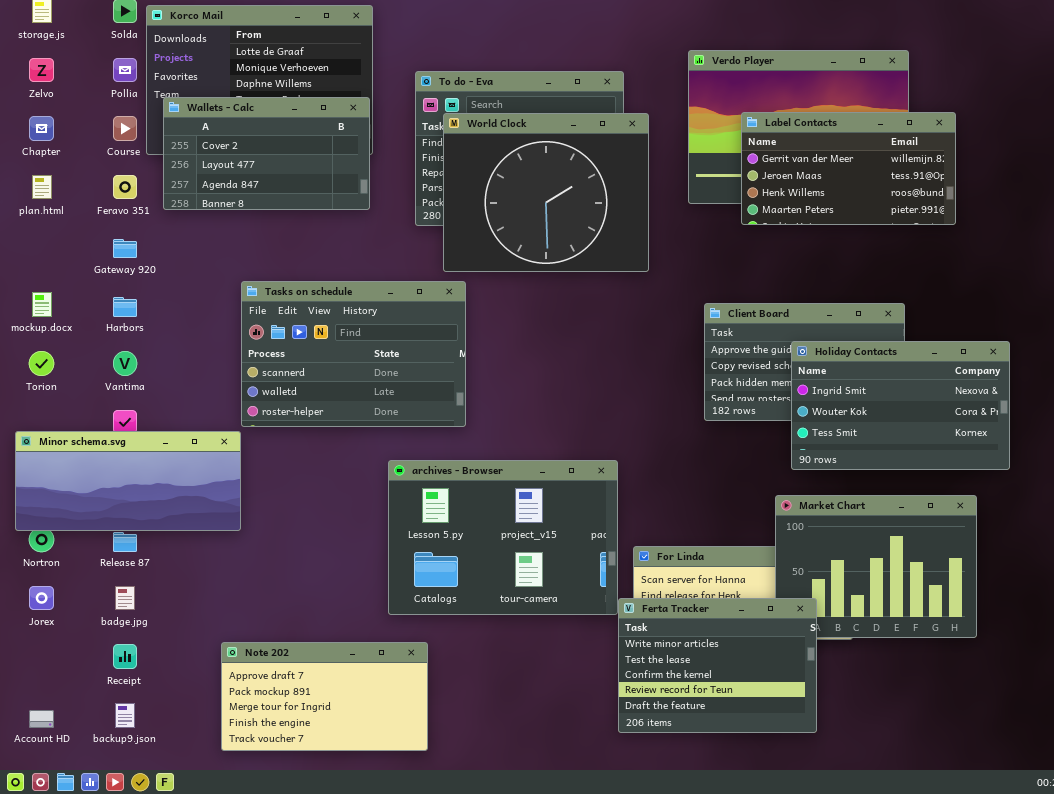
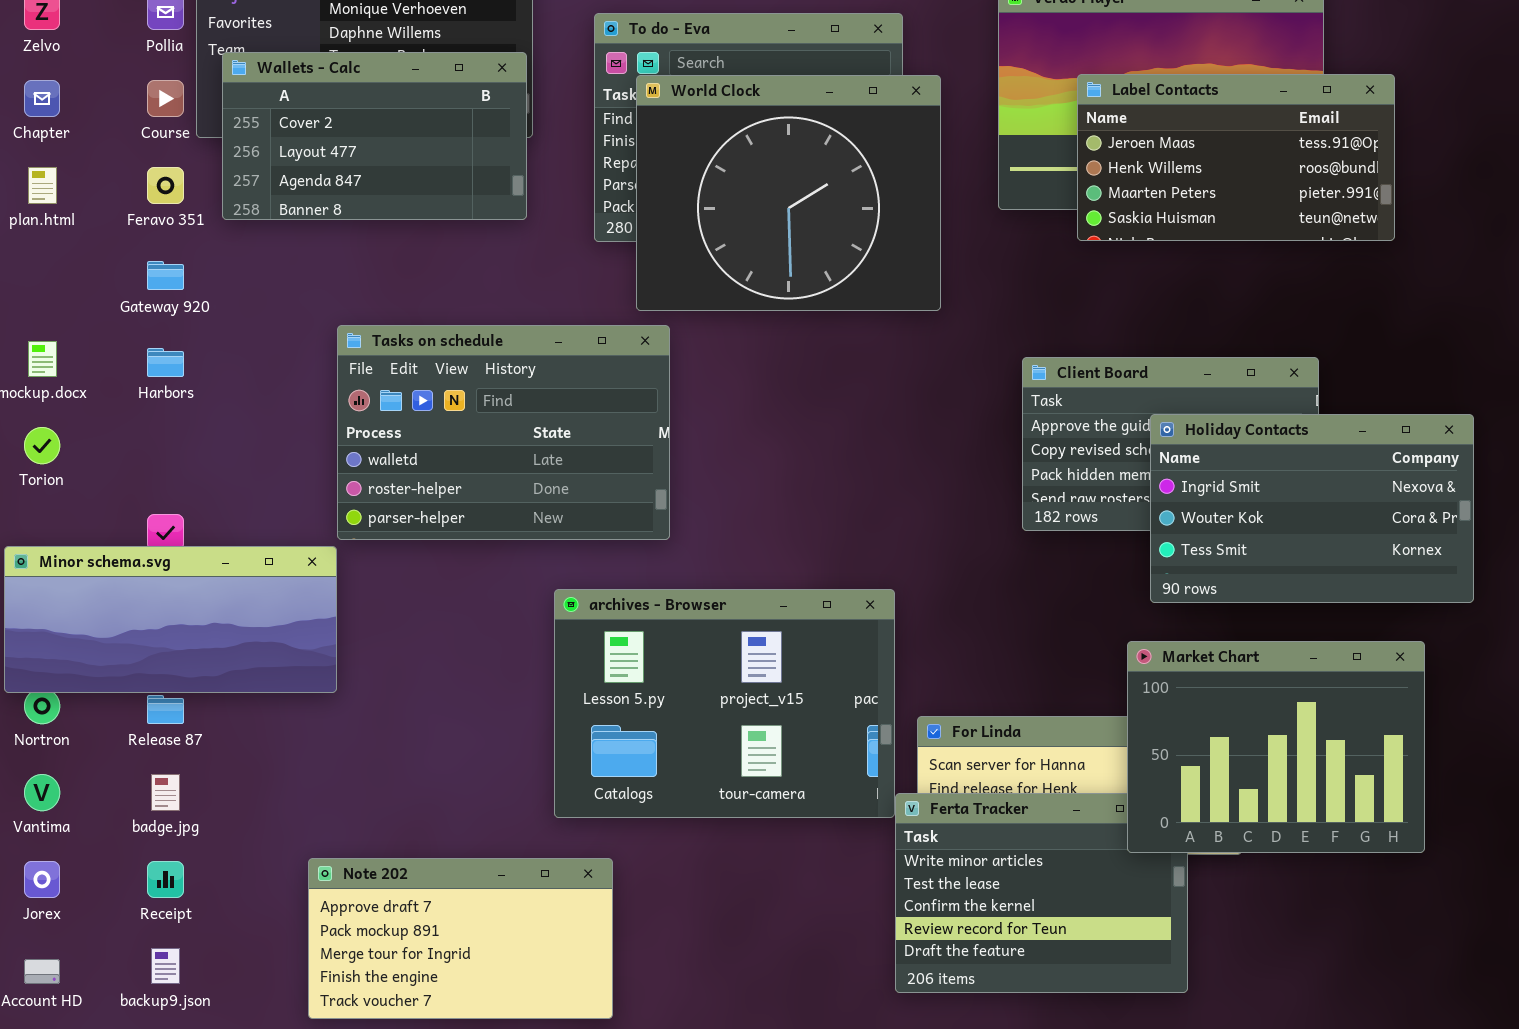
Label Contacts: [741,112,956,225] -> [1077,74,1395,241], scrolled down 1 row
Tasks on schedule: [241,281,466,427] -> [337,325,670,540], scrolled down 1 row
Vantima: [113,351,137,376] -> [24,774,60,811], moved
Market Chart: [775,495,977,638] -> [1127,641,1425,853], raised
Jorex: [29,586,54,610] -> [24,861,60,898], moved

